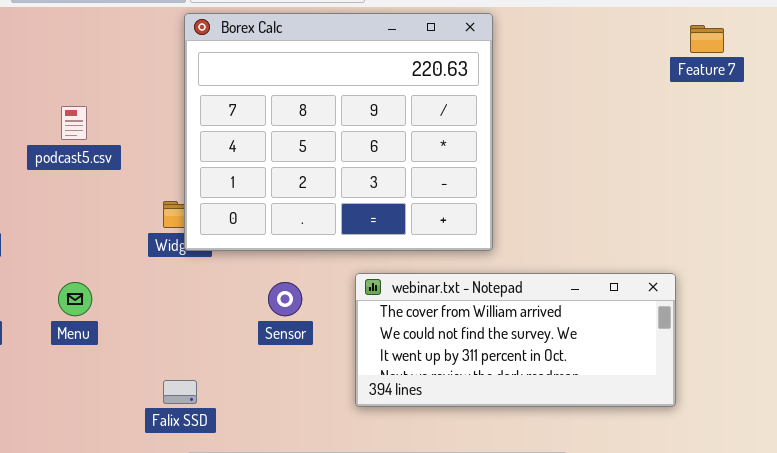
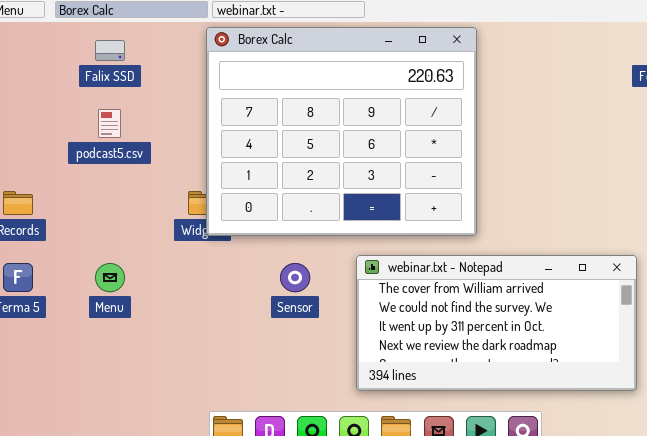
webinar.txt - Notepad: [355,273,676,407] -> [356,255,637,391], resized
Falix SSD: [163,380,197,404] -> [95,40,125,61], moved

